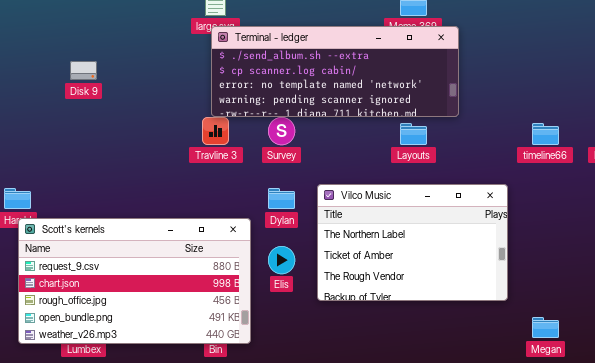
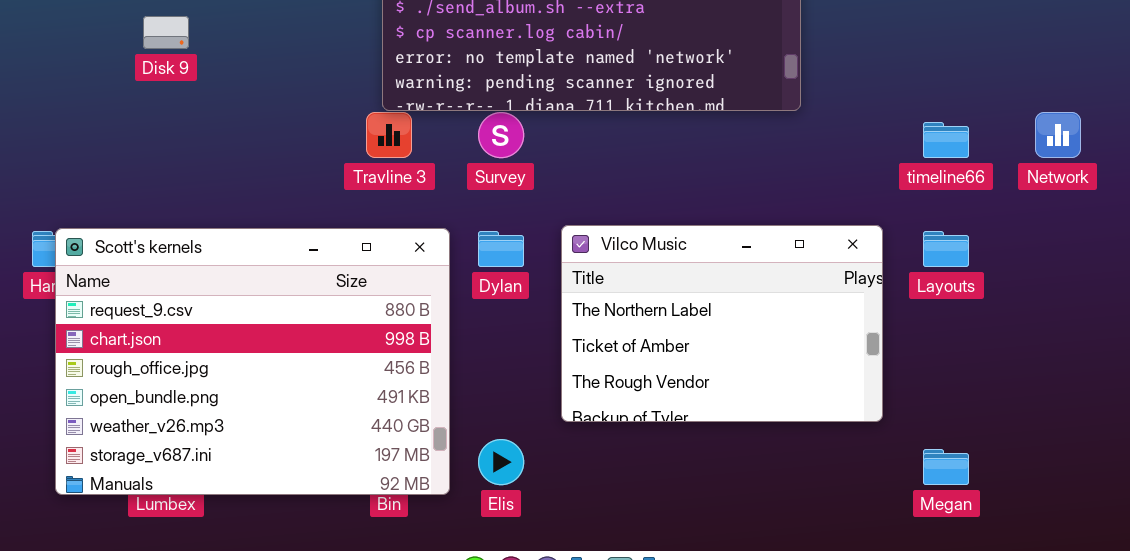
Layouts: [400,123,427,145] -> [923,231,969,267], moved
Scott's kernels: [18,218,251,344] -> [55,228,450,495], resized
Elis: [268,246,295,274] -> [478,439,524,485], moved

